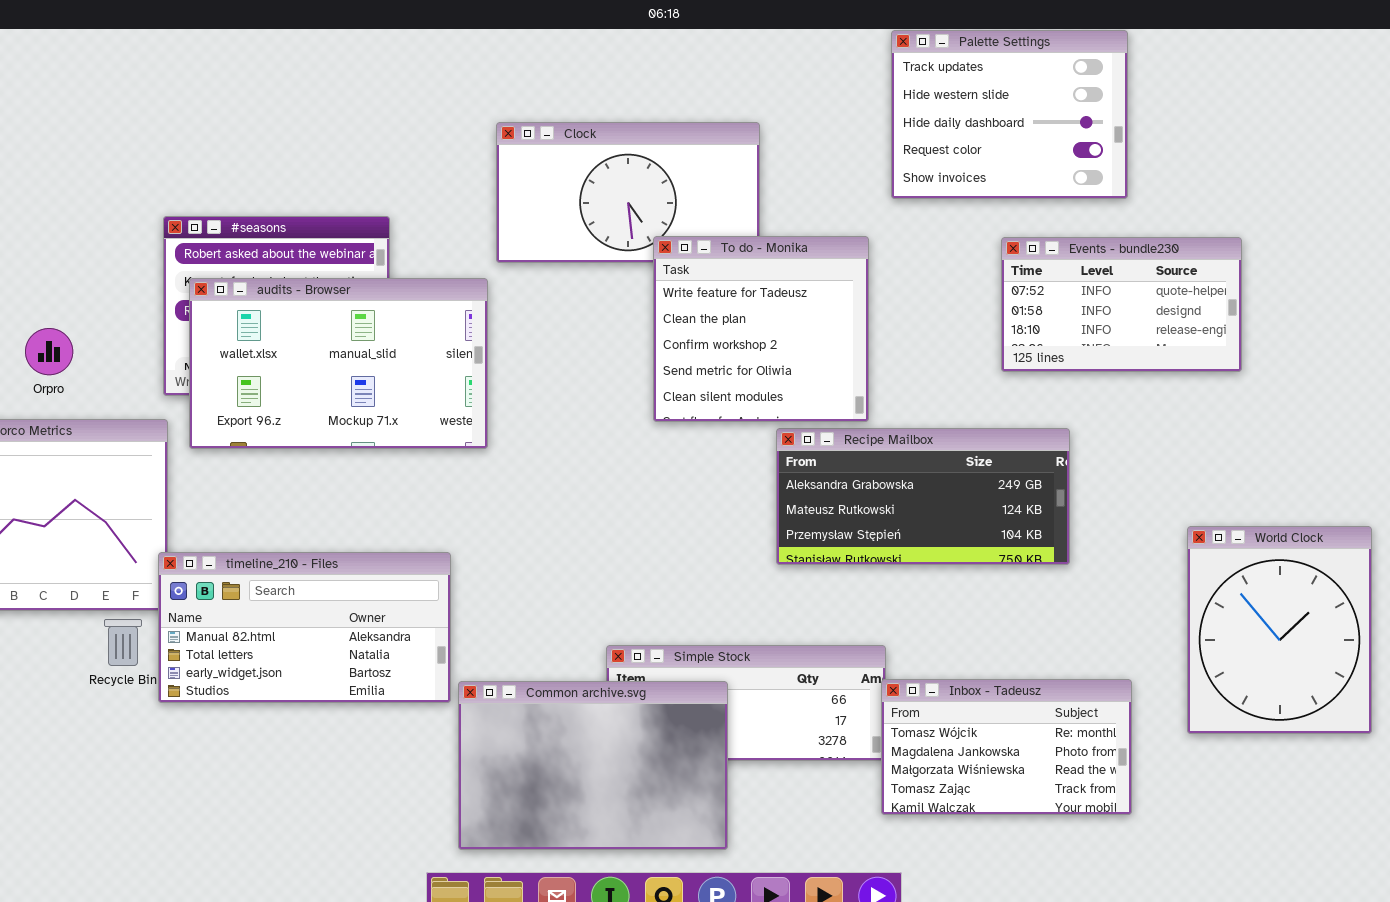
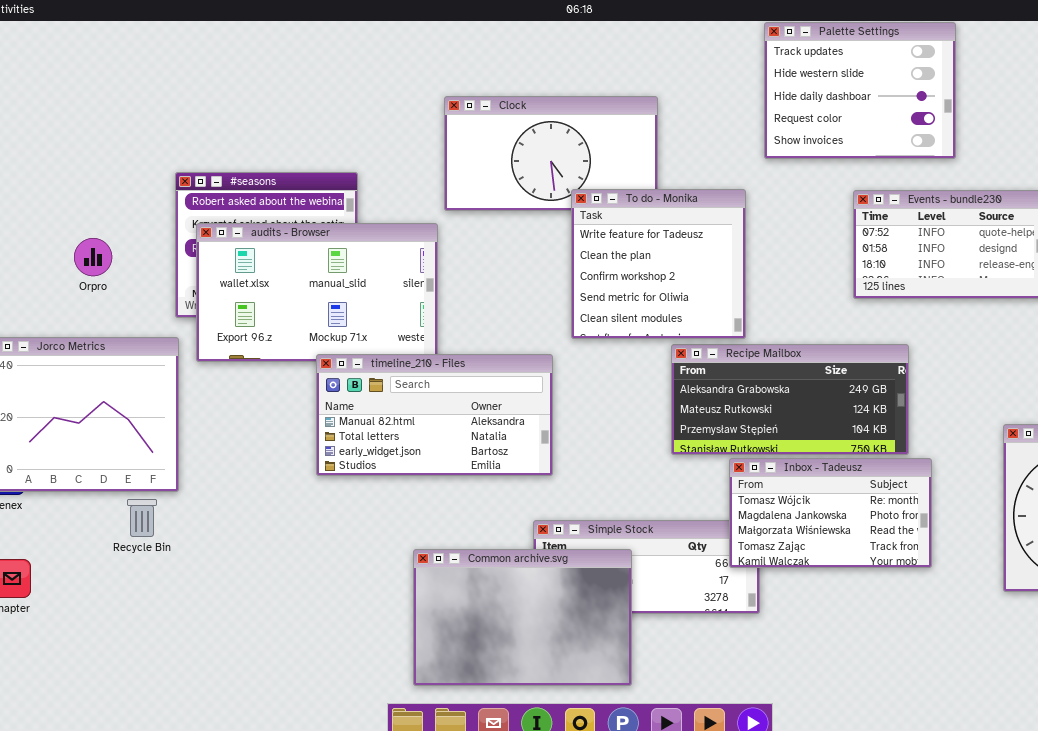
Orpro: [25,328,73,375] -> [74,238,112,276], moved
timeline_210 - Files: [158,552,451,703] -> [316,354,553,476], moved
Inbox - Tadeusz: [881,679,1132,815] -> [729,458,932,568], moved

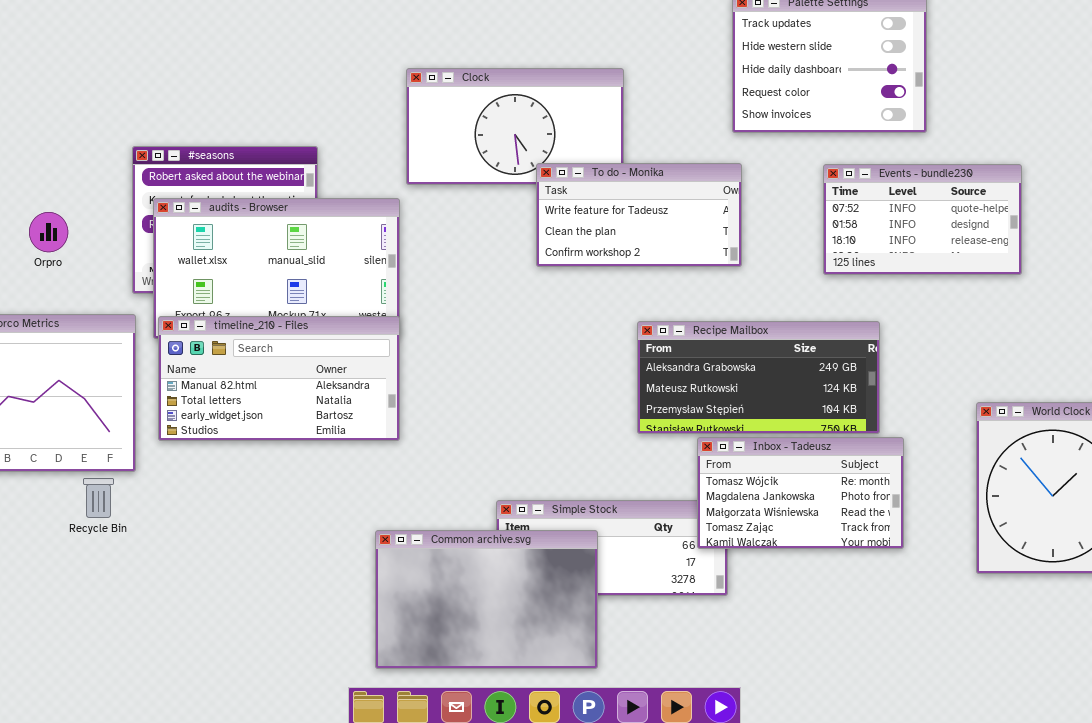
To do - Monika: [571,189,746,339] -> [536,163,742,267], resized
timeline_210 - Files: [316,354,553,476] -> [158,316,400,441], moved

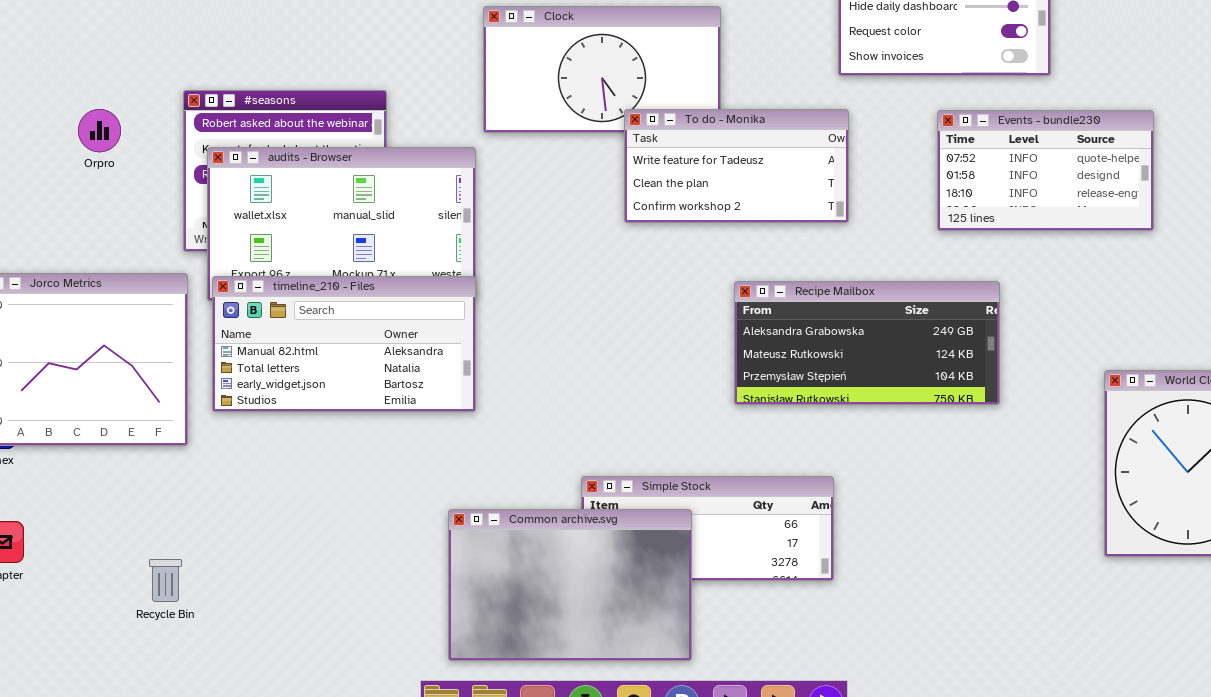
Orpro: [29,212,68,252] -> [78,109,121,152], moved
Inbox - Tadeusz: [697,437,904,549] -> none, closed
Recycle Bin: [83,478,114,518] -> [149,559,182,602], moved

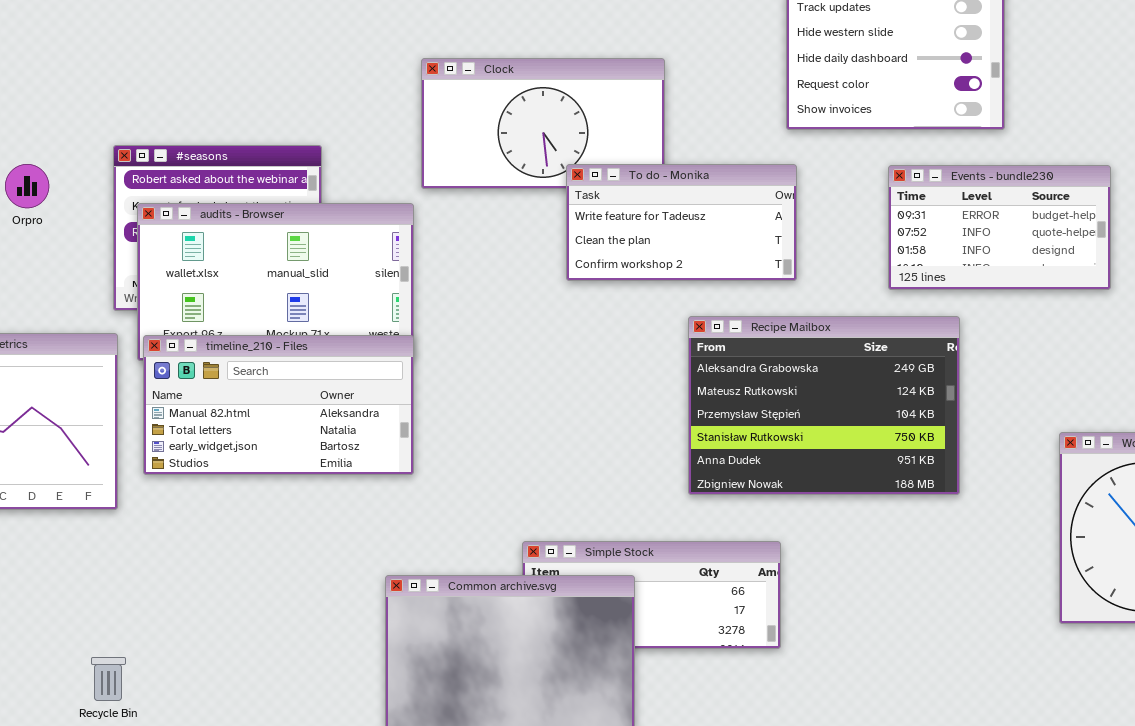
Events - bundle230: [937,110,1154,231] -> [888,165,1111,290], scrolled up 1 row
Recipe Mailbox: [734,281,1000,405] -> [688,316,960,495], moved, resized
Recycle Bin: [149,559,182,602] -> [91,657,126,701], moved

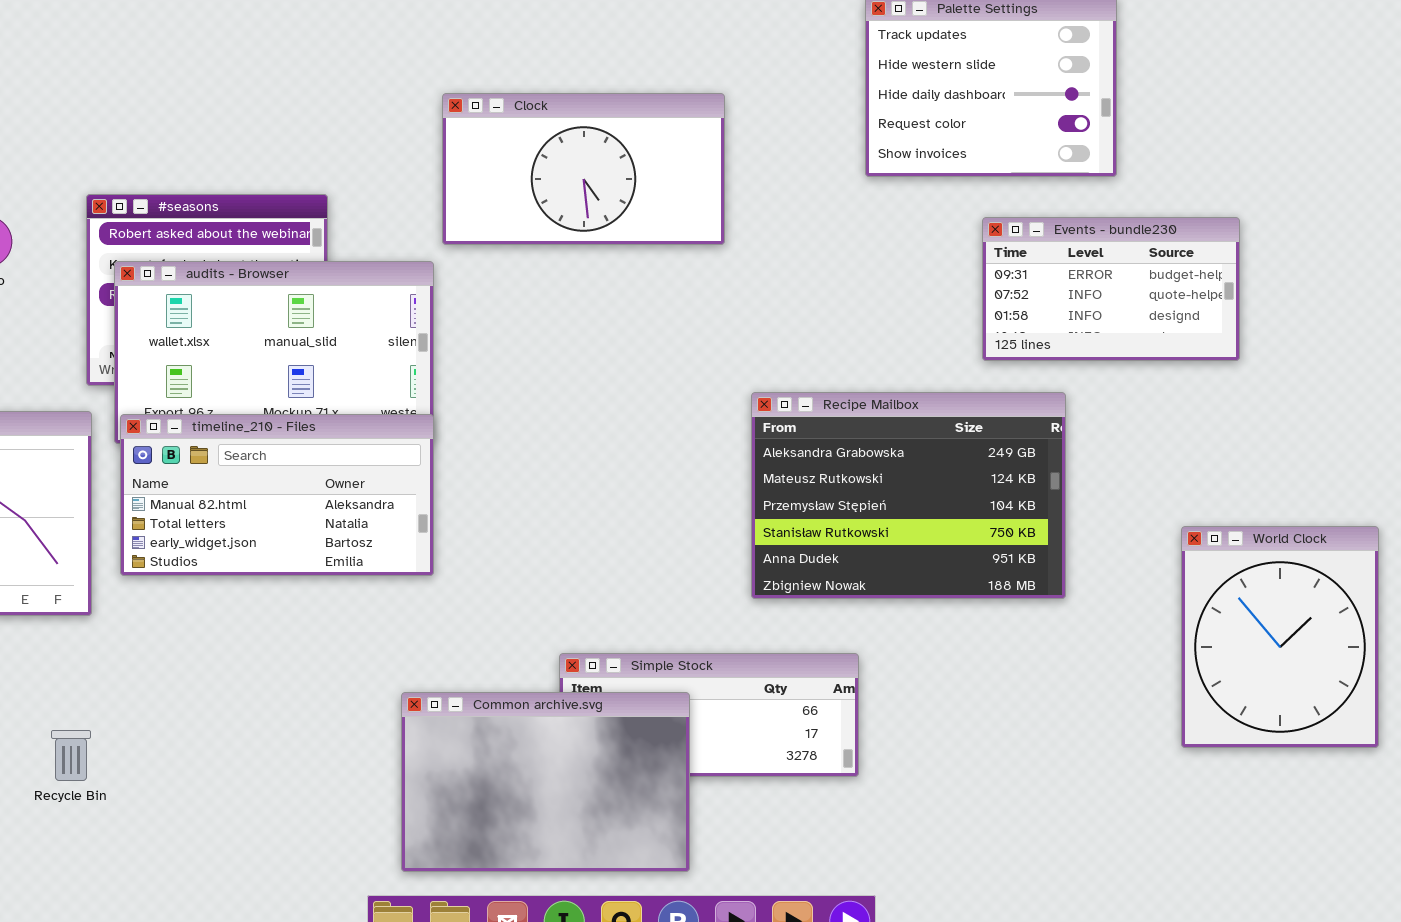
To do - Monika: [566,164,797,281] -> none, closed
Recycle Bin: [91,657,126,701] -> [51,730,91,781], moved

